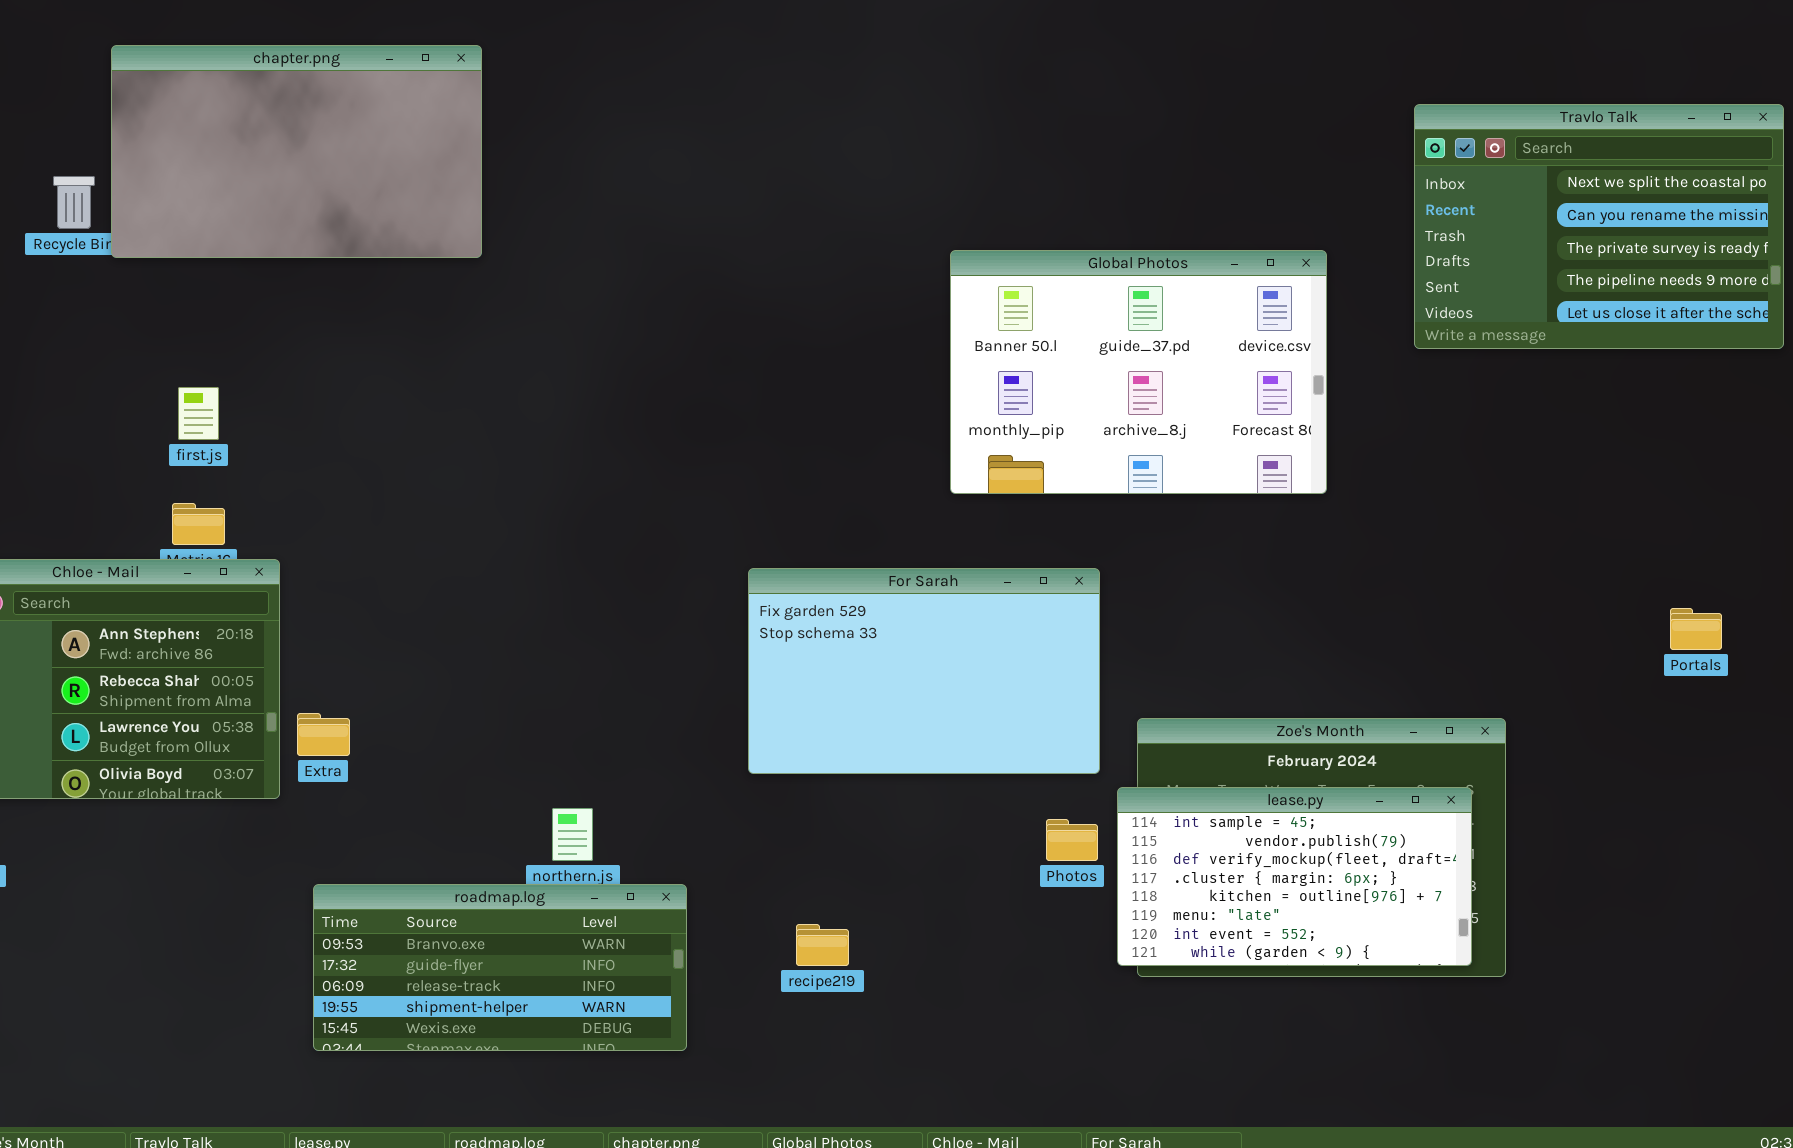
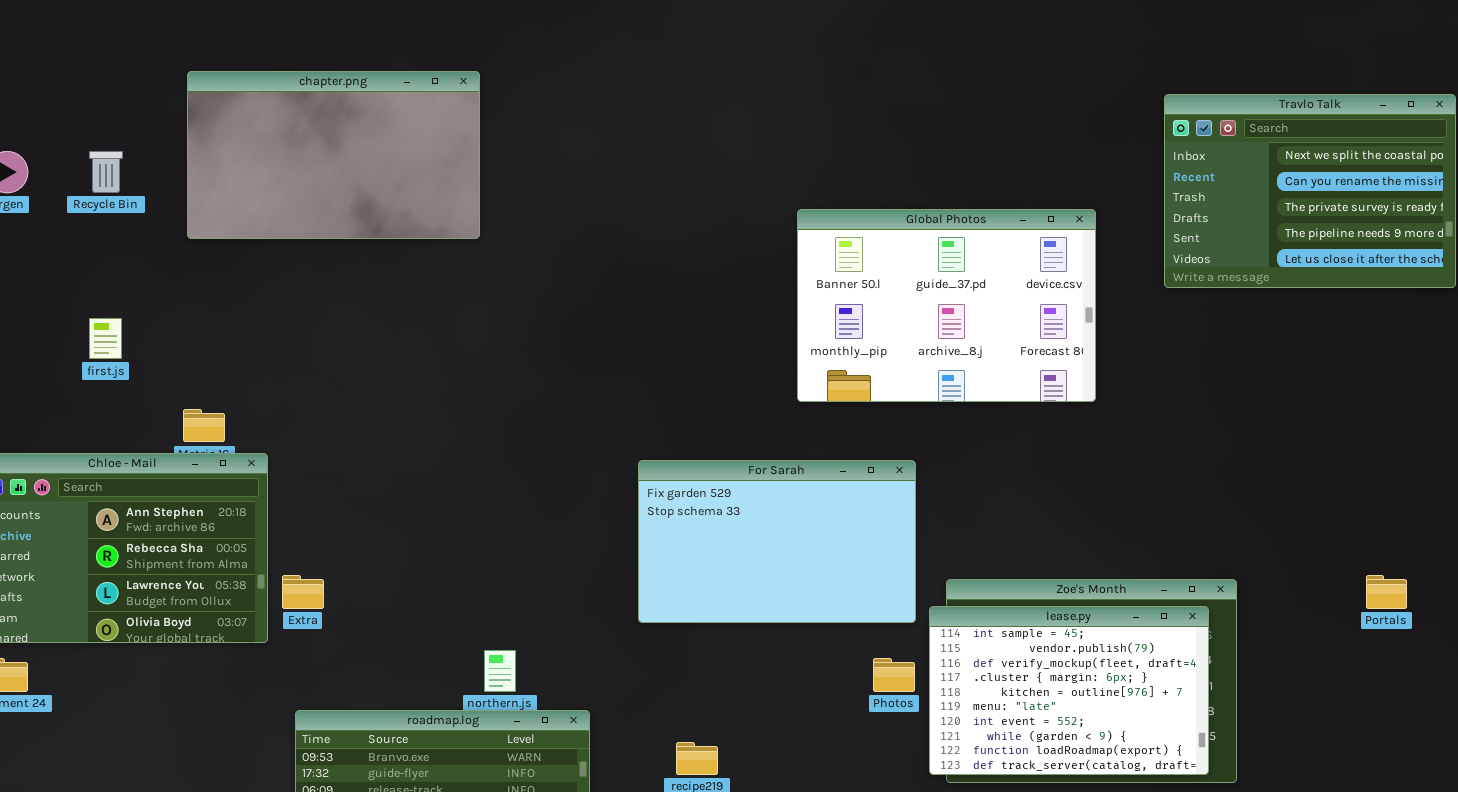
chapter.png: [111,45,482,258] -> [187,71,480,239], moved
first.js: [178,387,219,440] -> [89,318,122,359], moved
Portals: [1670,608,1722,650] -> [1366,575,1407,609], moved
lease.py: [1117,787,1472,966] -> [929,606,1209,775], resized

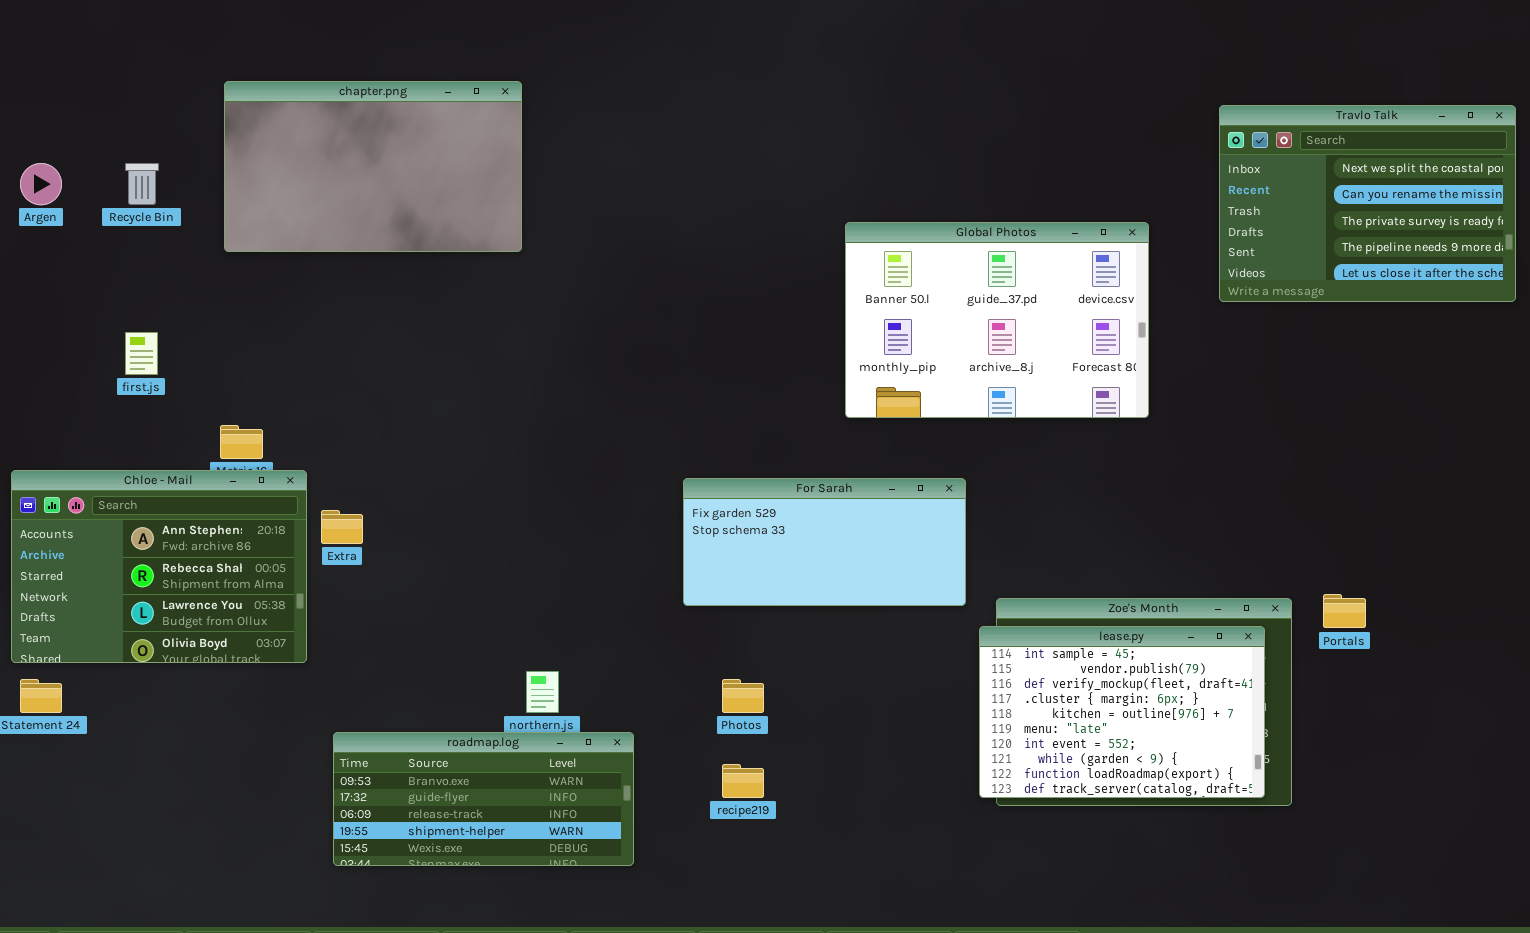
For Sarah: [638,460,916,623] -> [683,478,966,606], resized
Extra: [282,575,324,609] -> [321,510,363,544], moved
Portals: [1366,575,1407,609] -> [1323,594,1366,628], moved
Photos: [873,658,915,692] -> [722,679,764,713], moved

